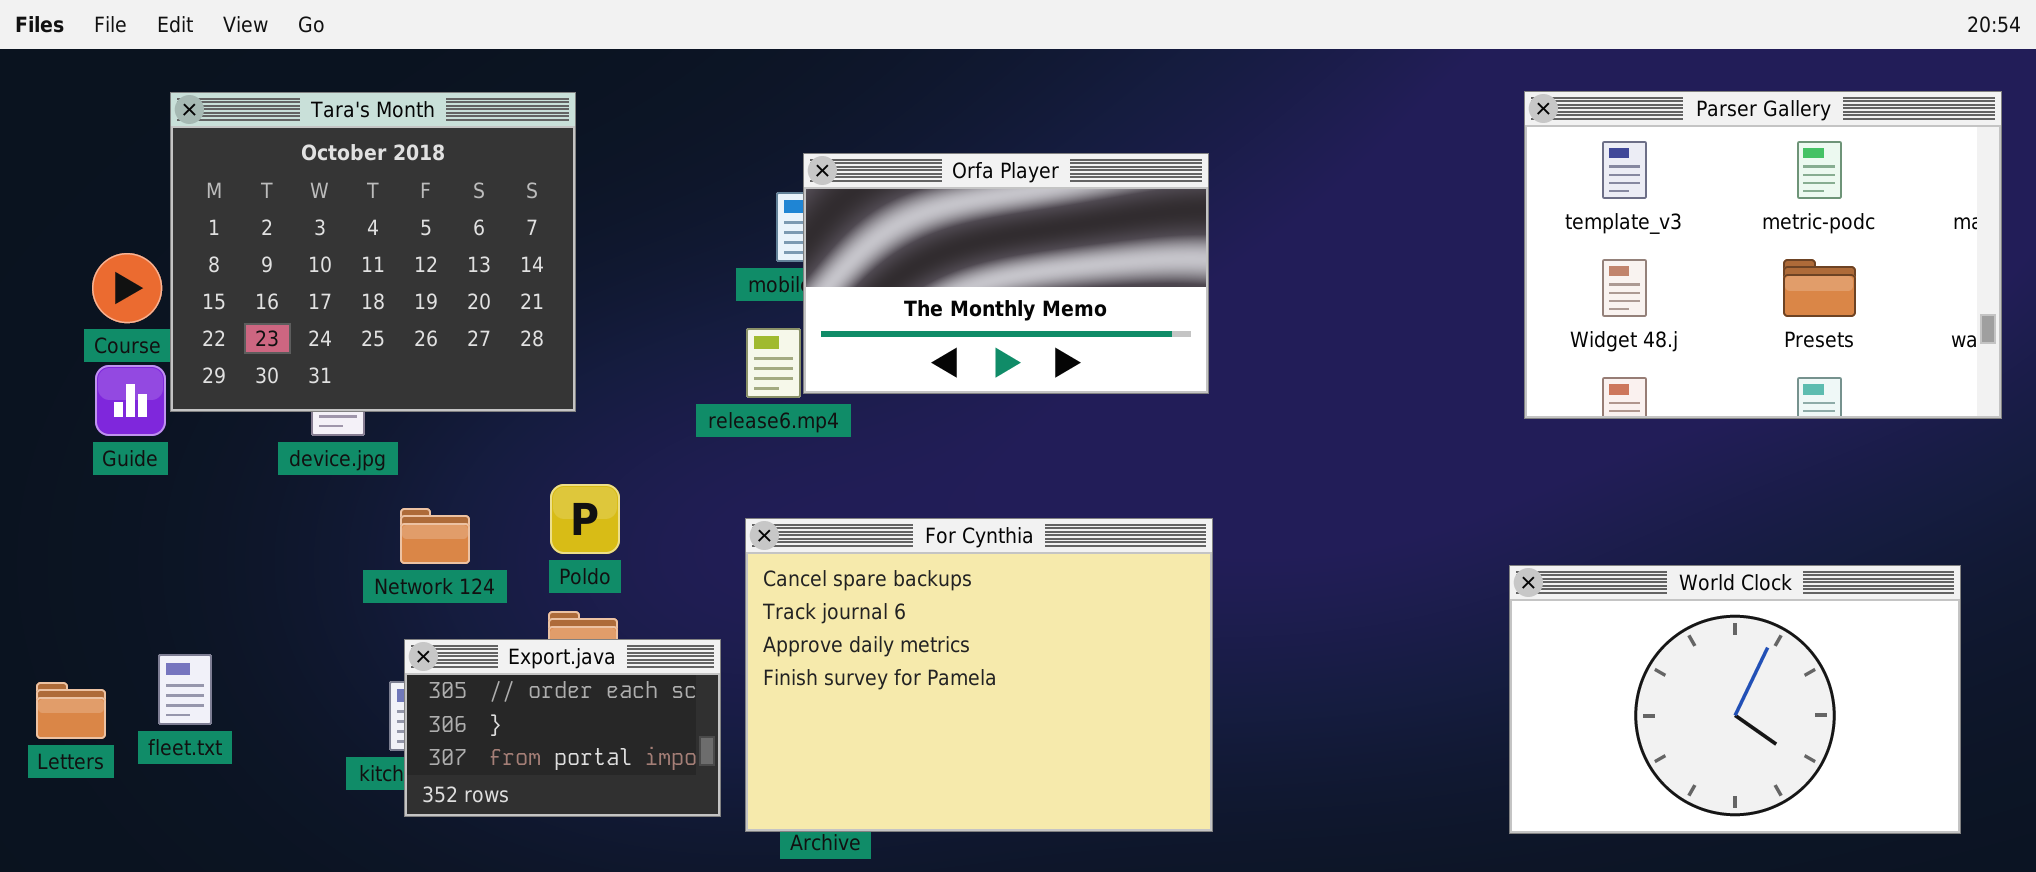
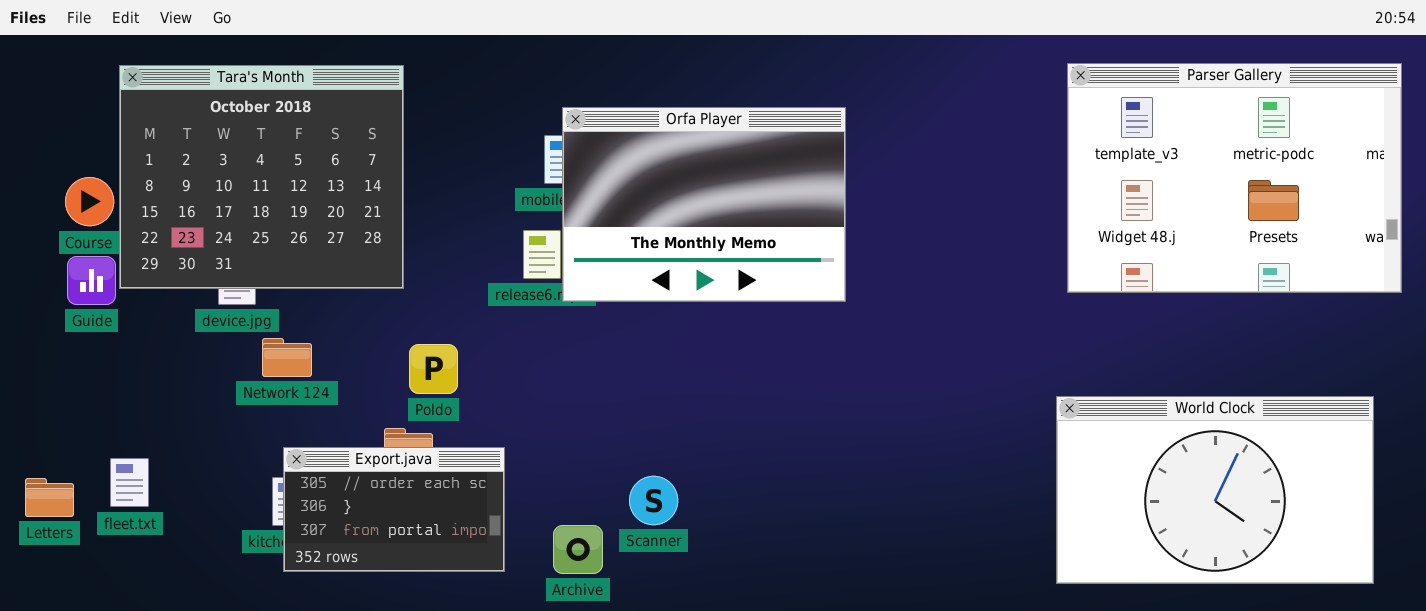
Orfa Player: [803,153,1209,394] -> [562,107,846,302], resized
Poldo: [550,484,620,554] -> [409,344,458,394], moved
Network 124: [400,508,470,564] -> [262,338,312,377], moved
For Cynthia: [745,518,1213,832] -> none, closed

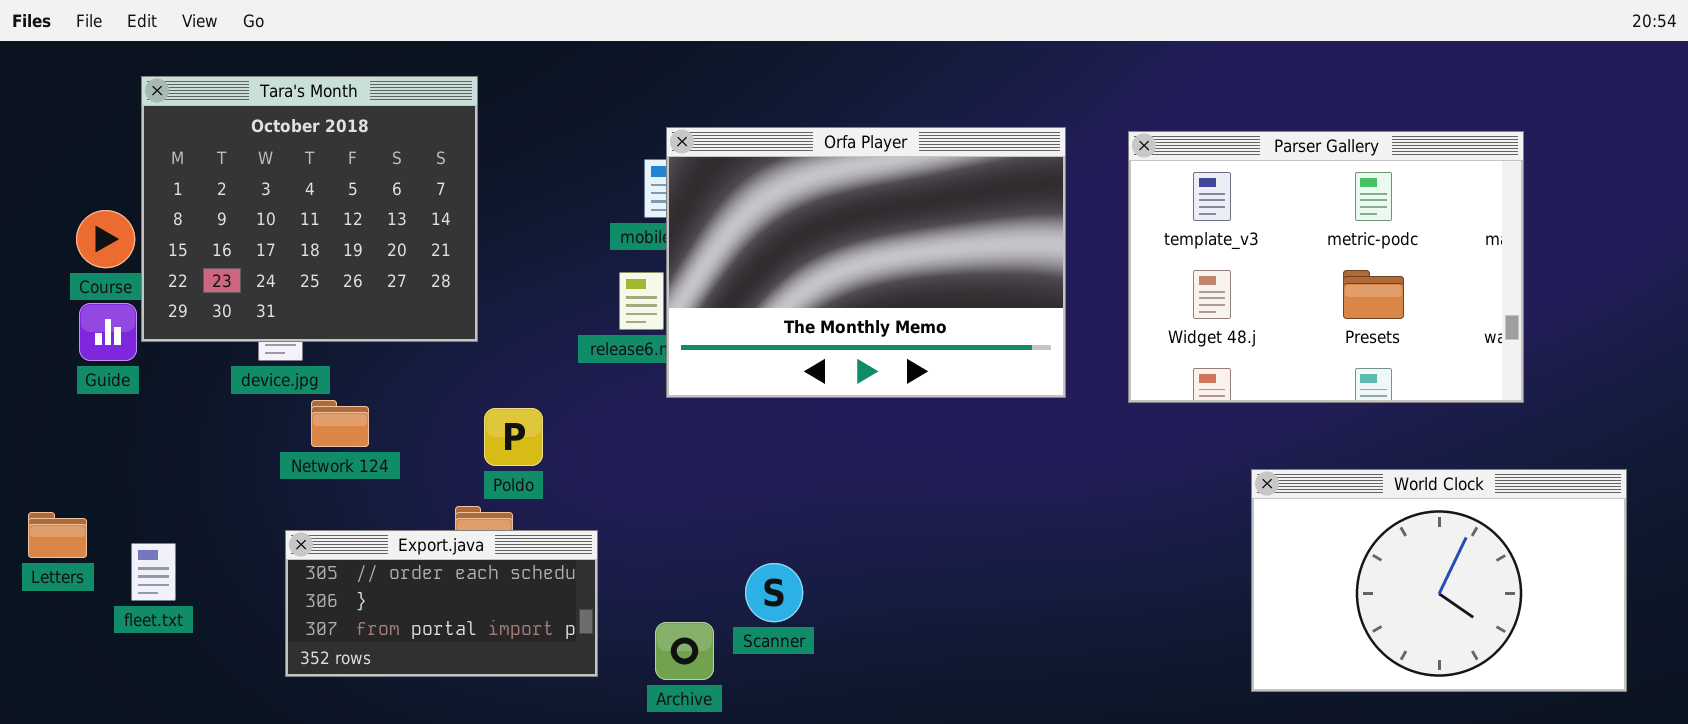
Parser Gallery: [1067,63,1402,293] -> [1128,131,1524,403], moved
Orfa Player: [562,107,846,302] -> [666,127,1066,398], resized
Export.java: [283,447,505,572] -> [285,530,598,677], resized
Letters: [25,478,74,517] -> [28,512,87,558], moved

